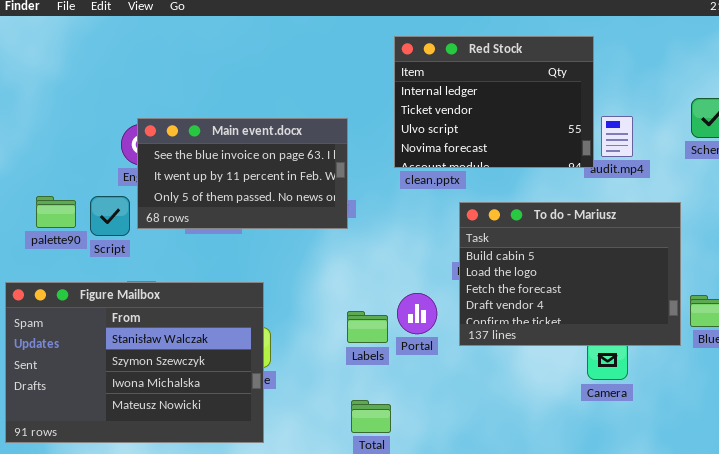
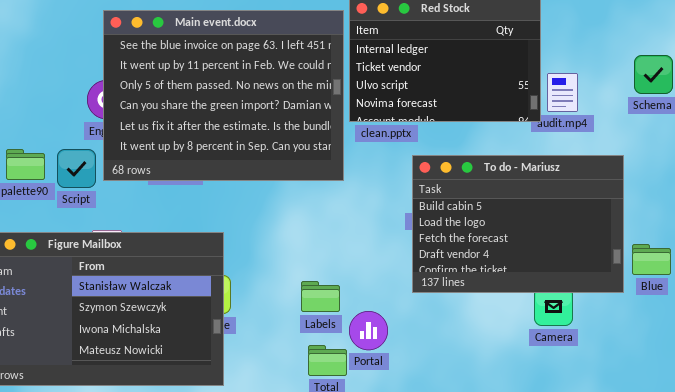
Main event.docx: [137,118,348,229] -> [103,10,344,181], resized
Portal: [397,293,437,334] -> [349,311,388,350], moved
Labels: [347,311,388,343] -> [301,281,340,312], moved

